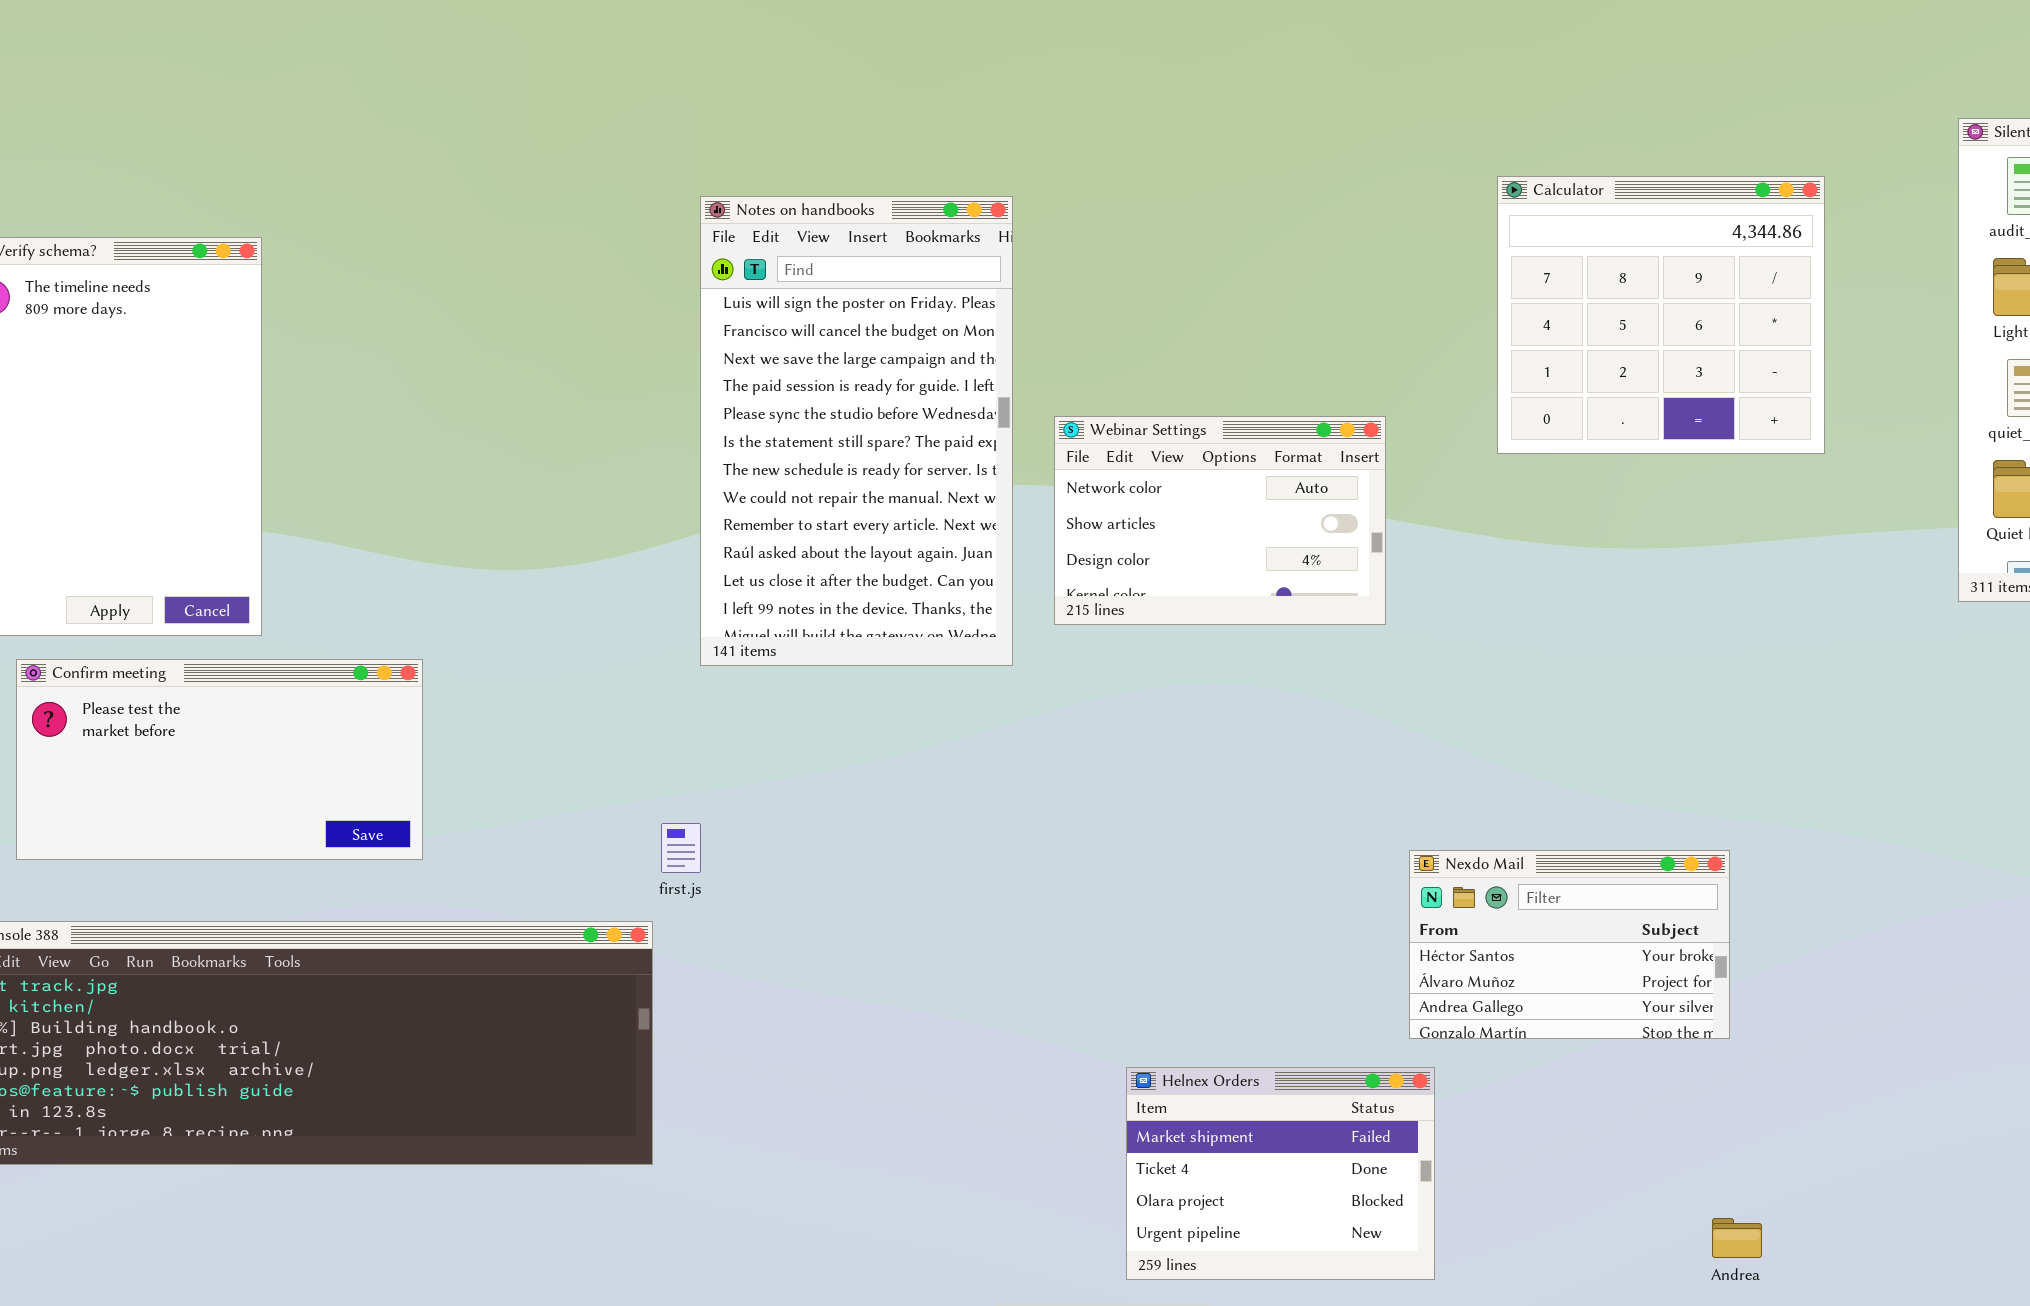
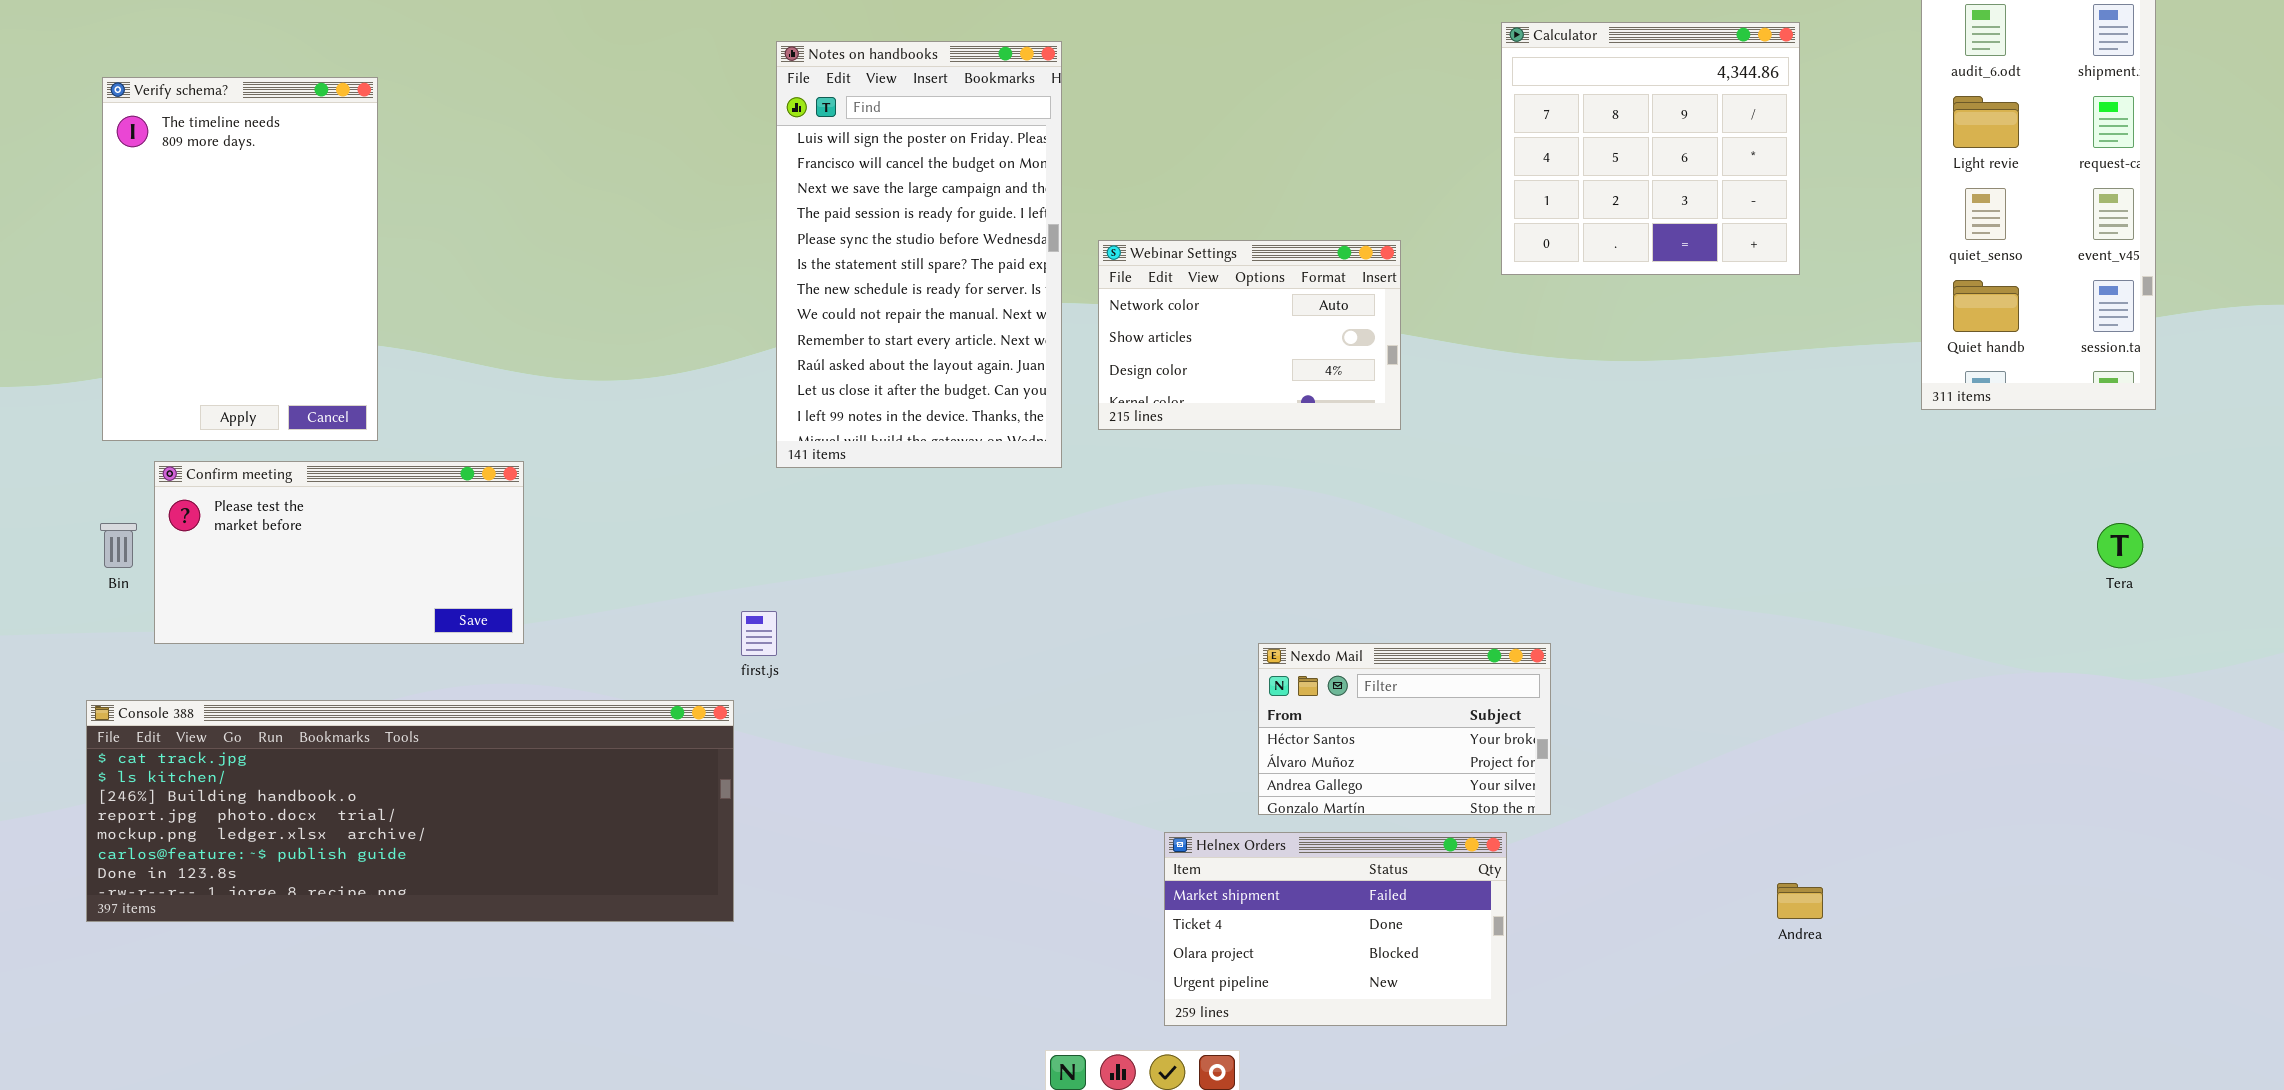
Nexdo Mail: [1409,850,1730,1039] -> [1258,643,1551,815], moved
Helnex Orders: [1126,1067,1435,1280] -> [1164,832,1507,1026], resized
Andrea: [1712,1218,1762,1258] -> [1777,883,1823,919], moved

